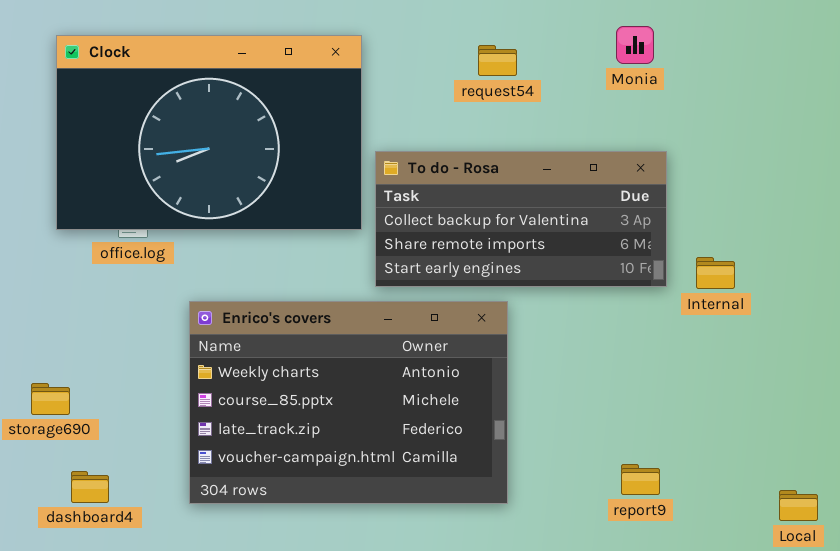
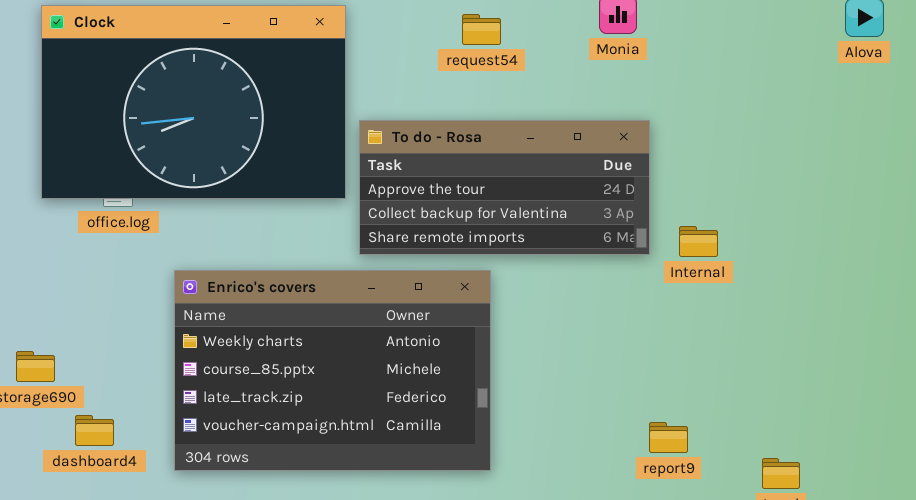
To do - Rosa: [375,151,667,287] -> [359,120,650,255], scrolled up 1 row
report9: [621,464,660,495] -> [649,422,688,453], moved
dashboard4: [71,471,109,503] -> [75,415,114,446], moved

